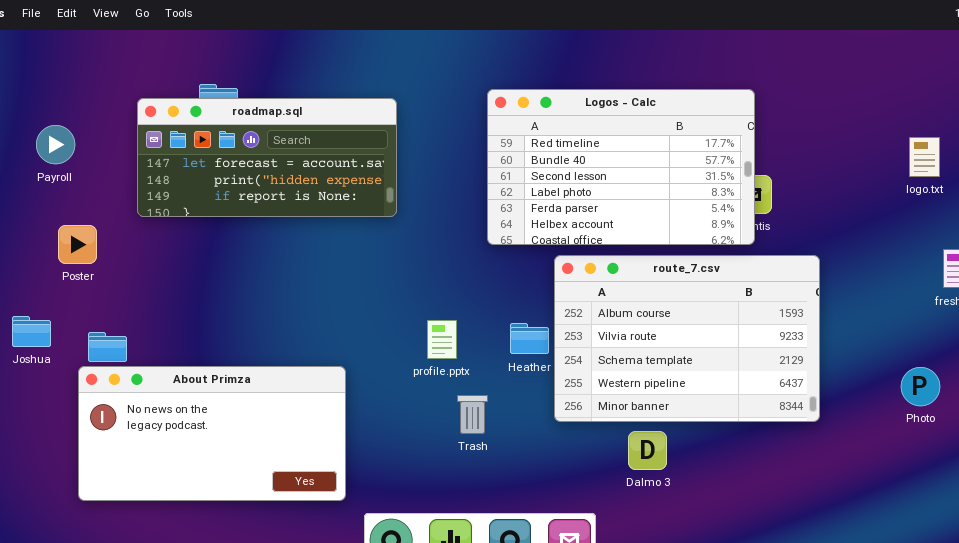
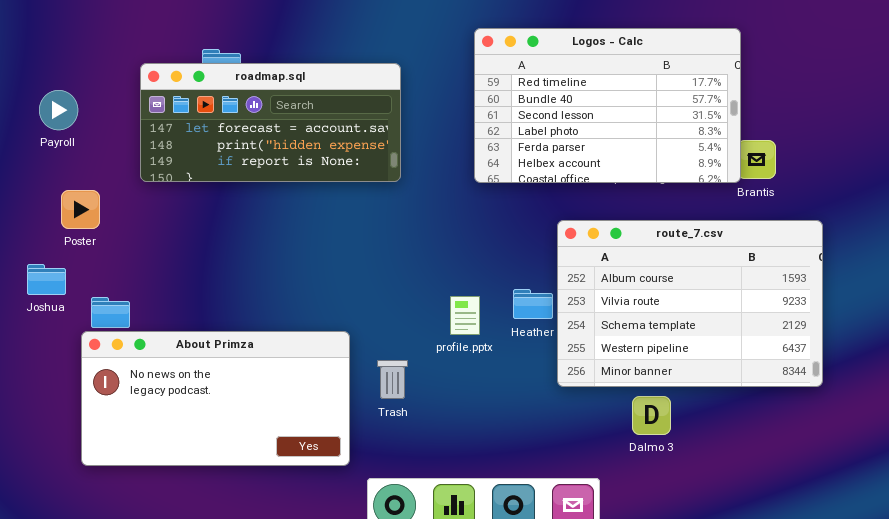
Logos - Calc: [487,89,755,245] -> [474,28,741,183], moved
Joshua: [12,316,51,347] -> [27,264,66,295], moved
profile.pptx: [427,320,457,359] -> [450,296,480,335], moved
Trash: [457,395,488,434] -> [377,360,408,399], moved

